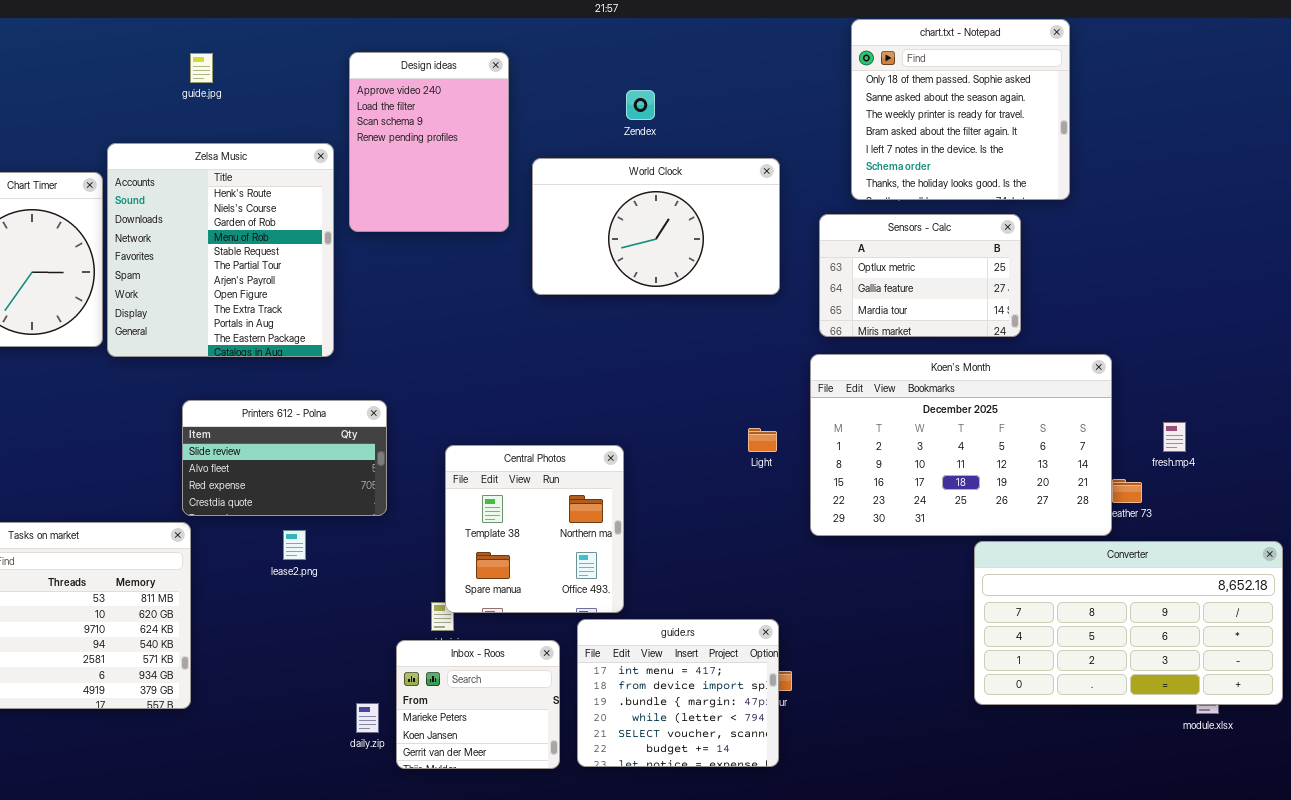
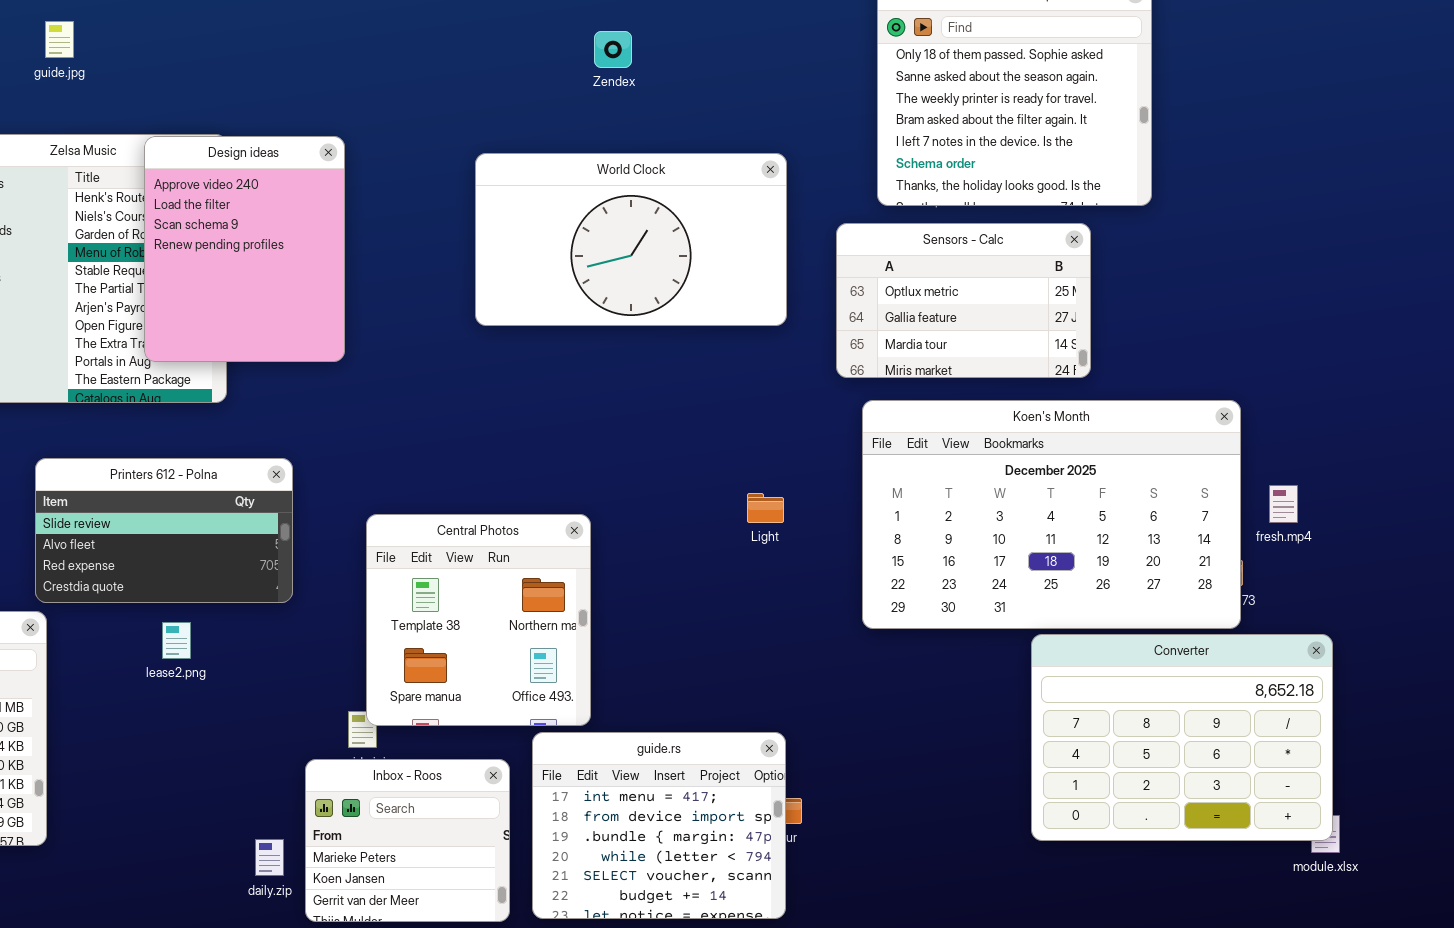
Design ideas: [349,52,509,232] -> [144,136,345,362], moved
Zendex: [626,90,655,120] -> [594,31,632,68], moved
Koen's Month: [810,354,1112,536] -> [862,400,1241,629], moved
Converter: [974,541,1283,705] -> [1031,634,1333,841], resized

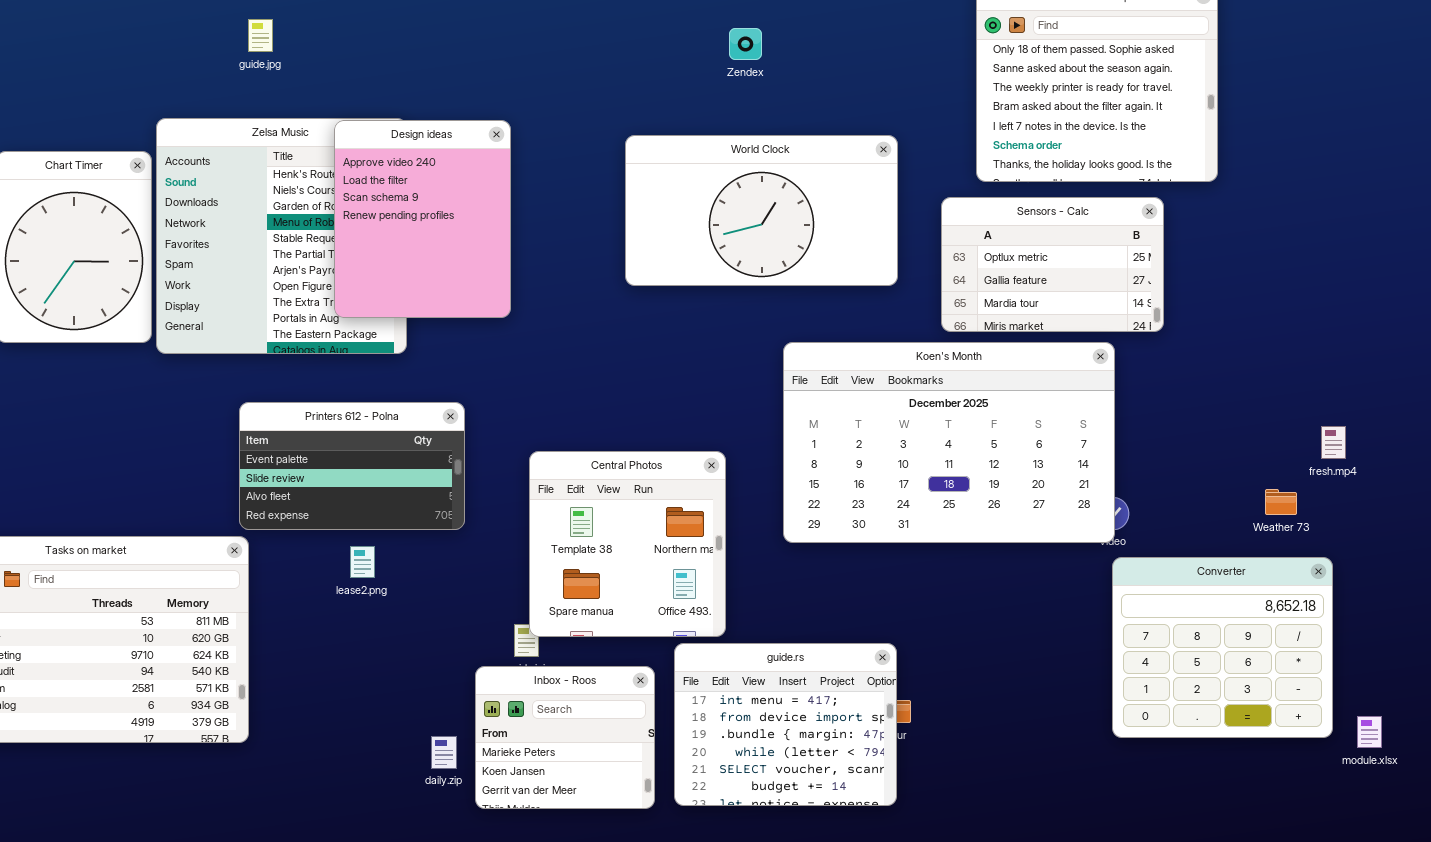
Koen's Month: [862,400,1241,629] -> [783,342,1115,543], moved
Printers 612 - Polna: [35,458,293,603] -> [239,402,465,530], scrolled up 1 row
Converter: [1031,634,1333,841] -> [1112,557,1333,738], resized

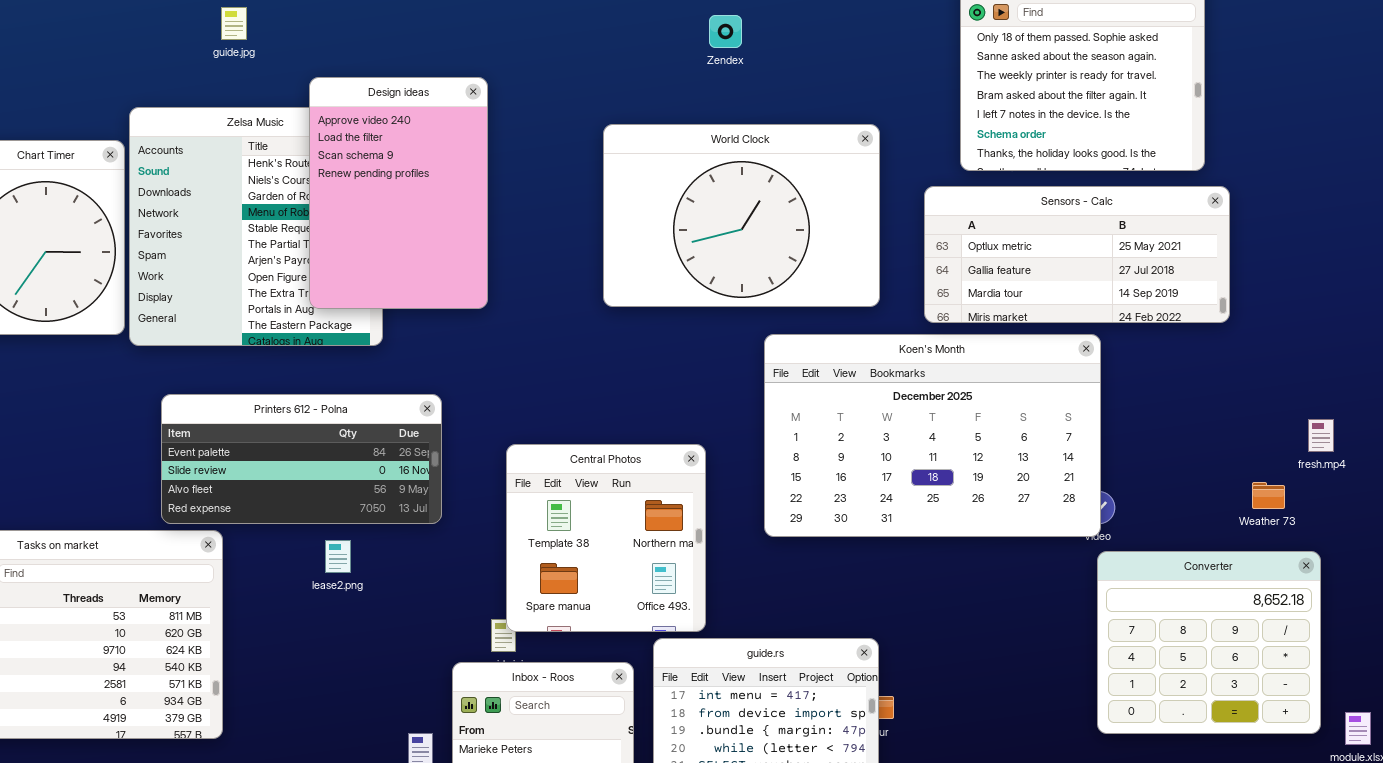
Design ideas: [334,120,511,318] -> [309,77,488,309], resized
World Clock: [625,135,898,286] -> [603,124,880,307], resized
Sensors - Calc: [941,197,1164,332] -> [924,186,1230,323], resized
Printers 612 - Polna: [239,402,465,530] -> [161,394,442,524], resized

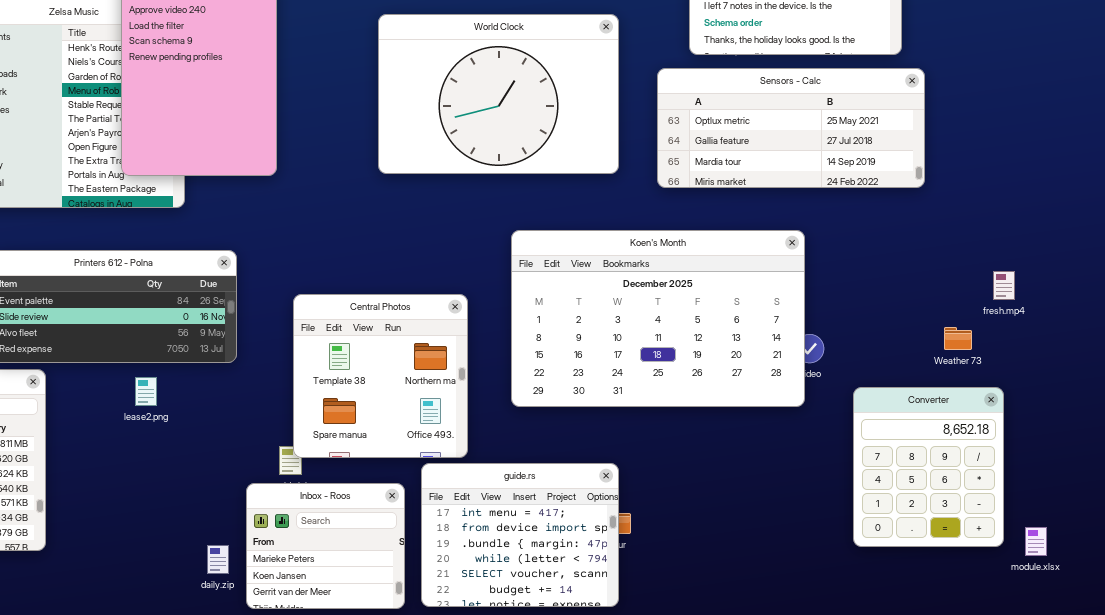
Koen's Month: [764,334,1101,537] -> [511,230,805,407], moved
Converter: [1097,551,1321,734] -> [853,387,1004,547], resized

